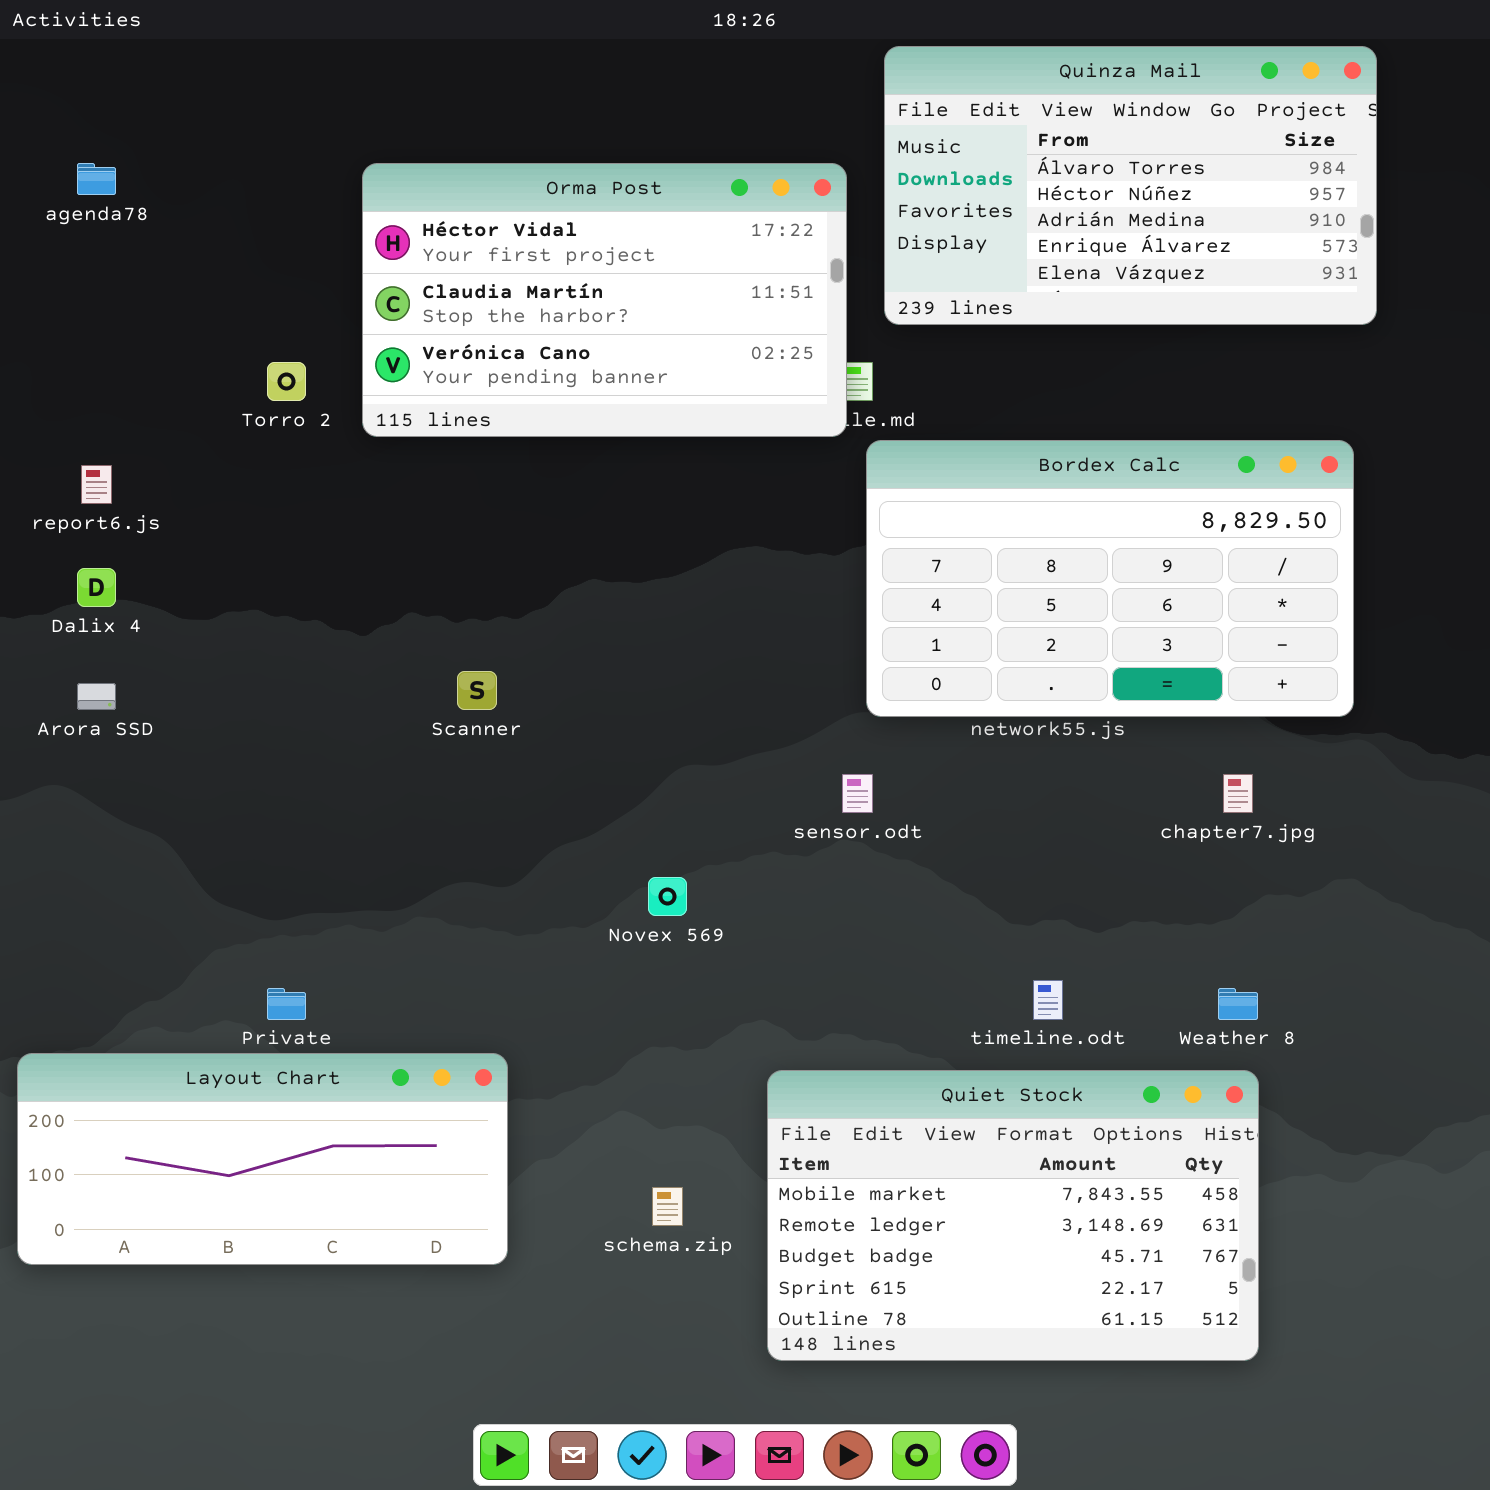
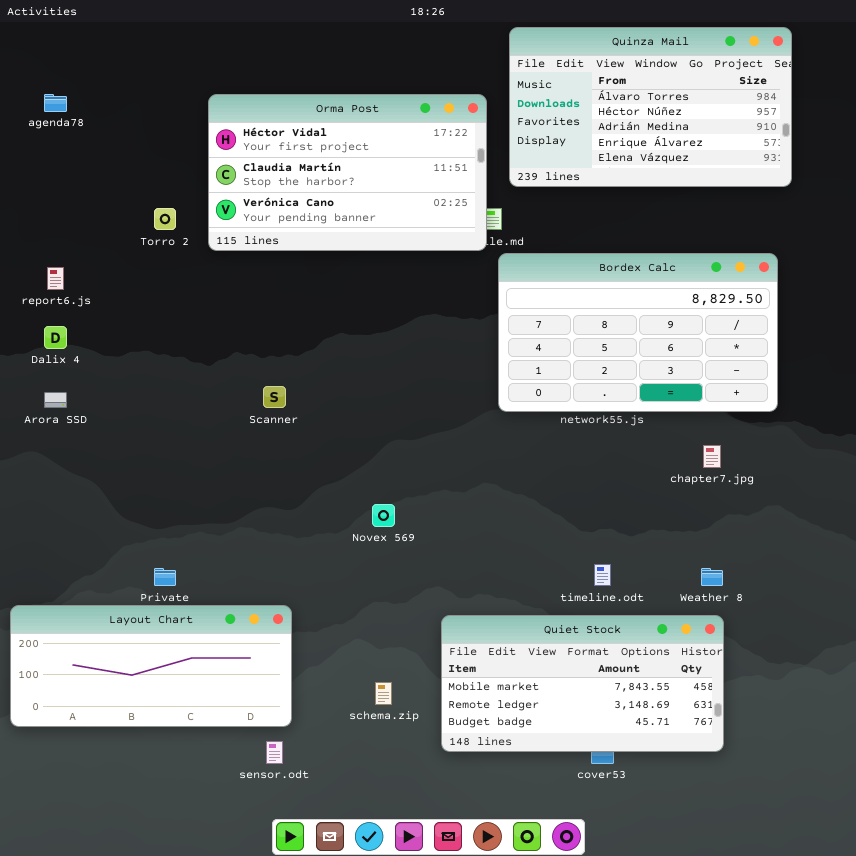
sensor.odt: [842,774,873,813] -> [266,741,283,764], moved
Quiet Stock: [767,1070,1259,1361] -> [441,615,724,752], resized

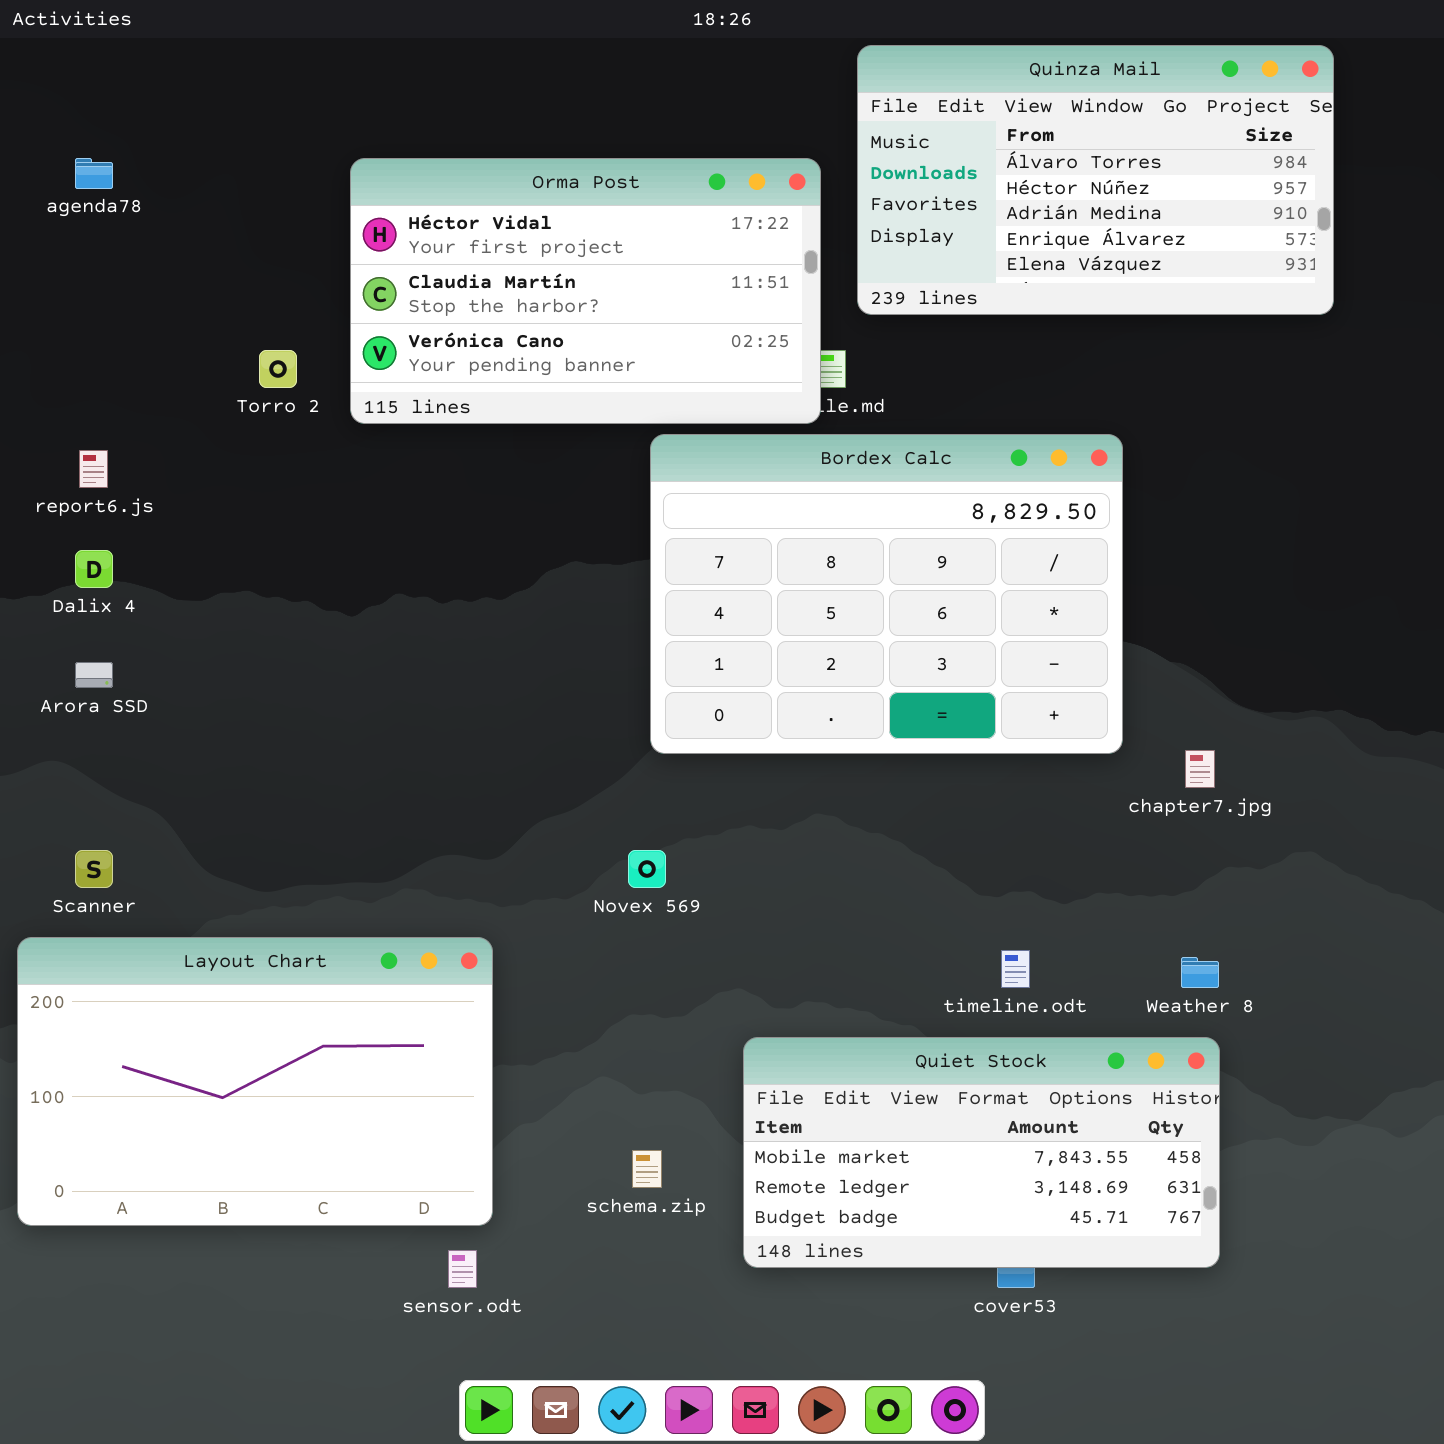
Bordex Calc: [498,253,778,412] -> [650,434,1123,754], moved, resized
Scanner: [263,386,286,408] -> [75,850,113,888], moved
Layout Chart: [10,605,292,727] -> [17,937,493,1226], resized

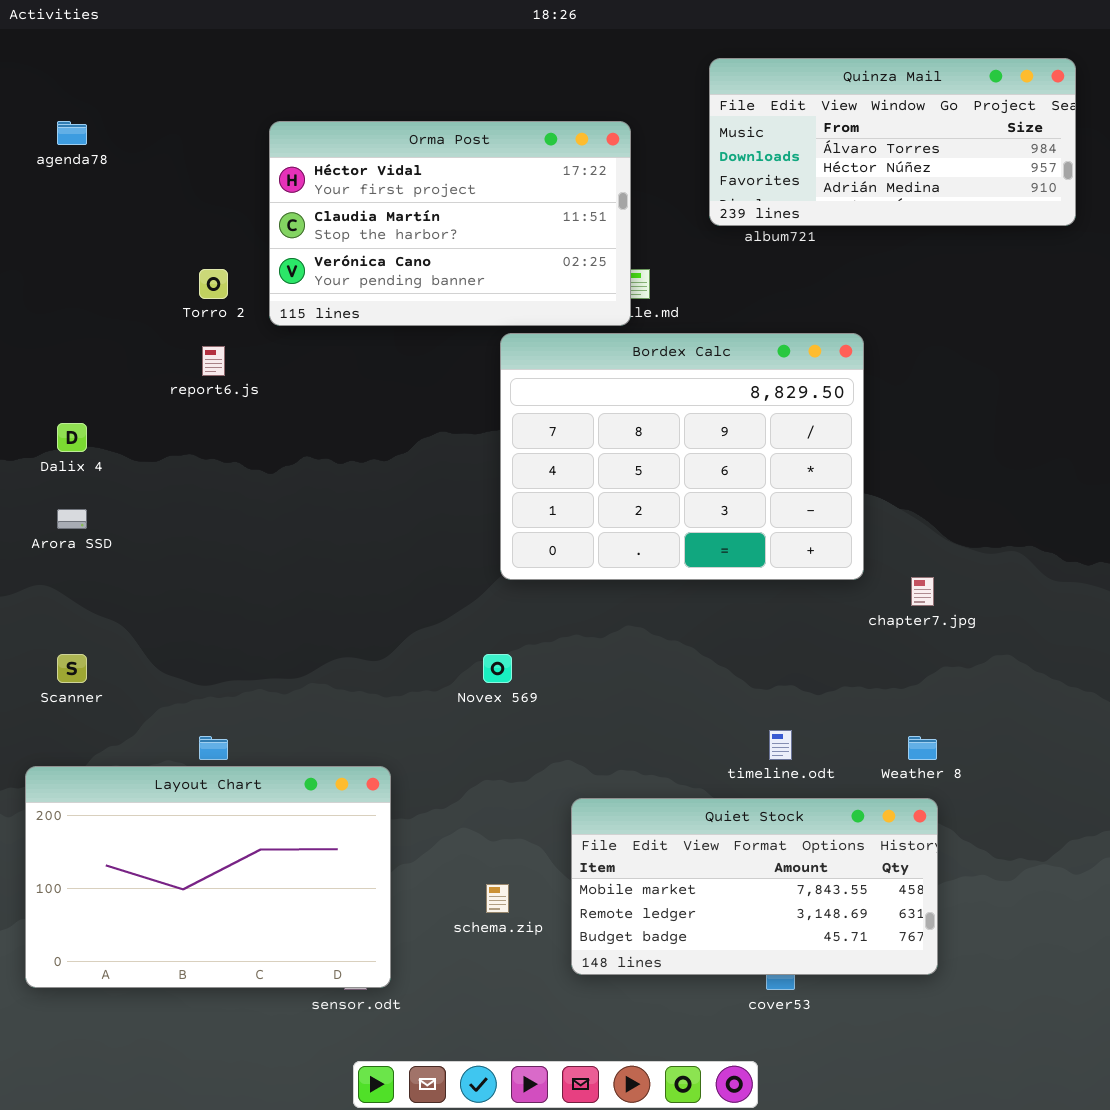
Quinza Mail: [857,45,1334,315] -> [709,58,1076,226], moved, resized
report6.js: [79,450,108,488] -> [202,346,225,376], moved
Layout Chart: [17,937,493,1226] -> [25,766,391,988], moved

